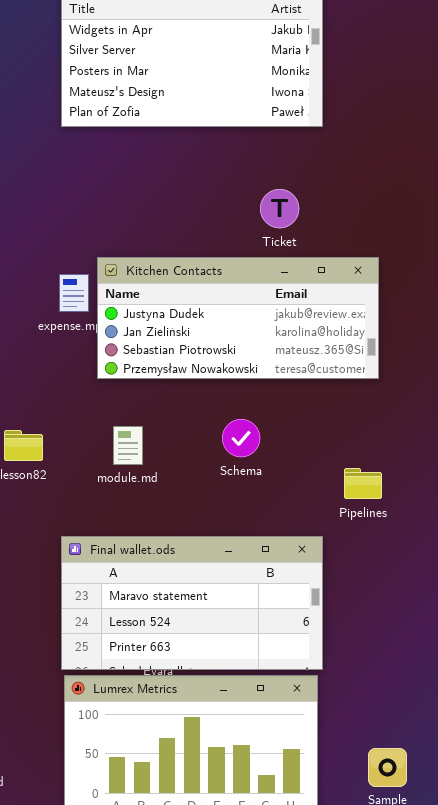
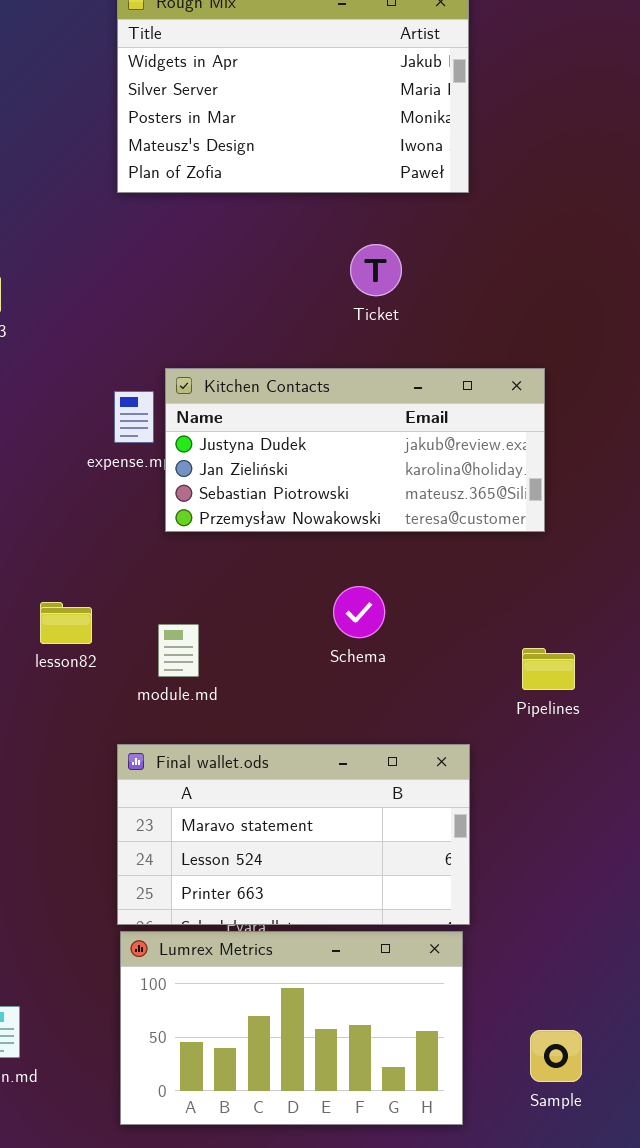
Ticket: [260,189,299,228] -> [350,244,402,296], moved
module.md: [113,426,143,465] -> [158,624,199,677], moved
Pipelines: [344,468,382,499] -> [522,648,575,690], moved

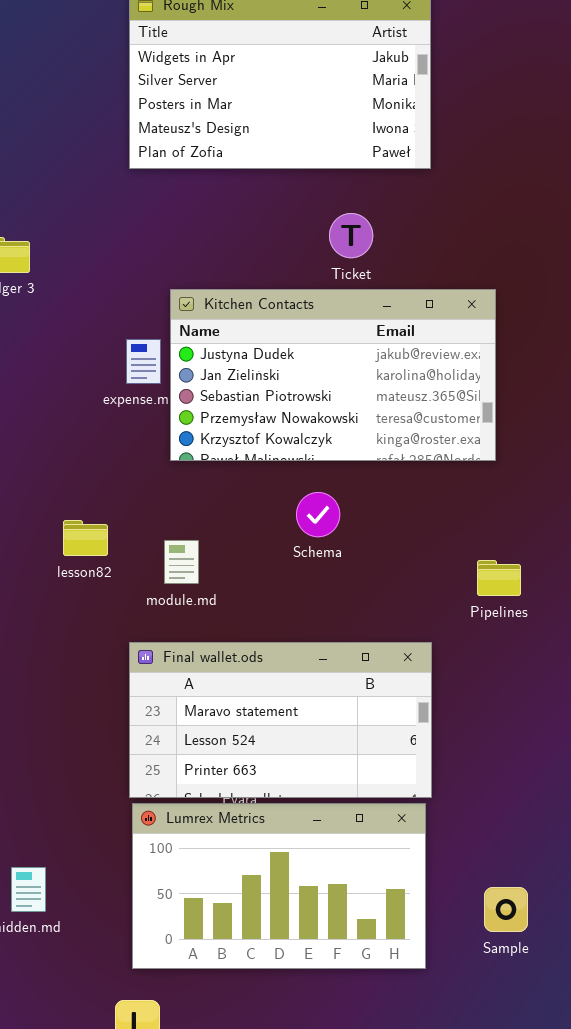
Kitchen Contacts: [165,368,545,532] -> [170,289,496,461], resized
Schema: [333,586,385,638] -> [296,492,340,537], moved

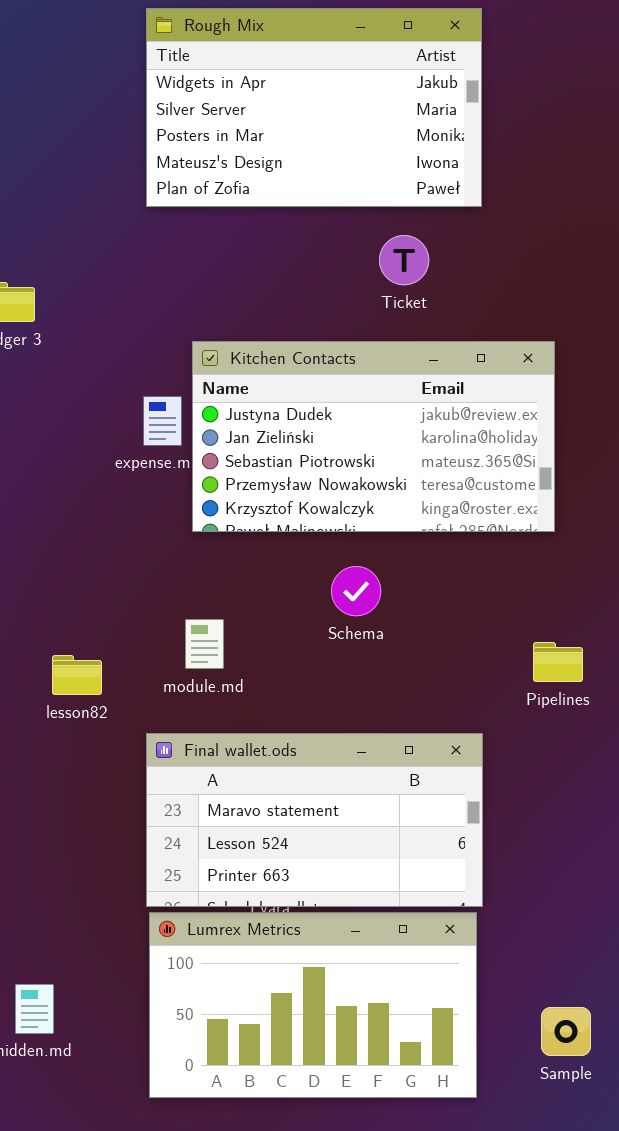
Ticket: [329,213,373,258] -> [379,235,429,285], moved
lesson82: [63,520,108,556] -> [52,655,102,695], moved

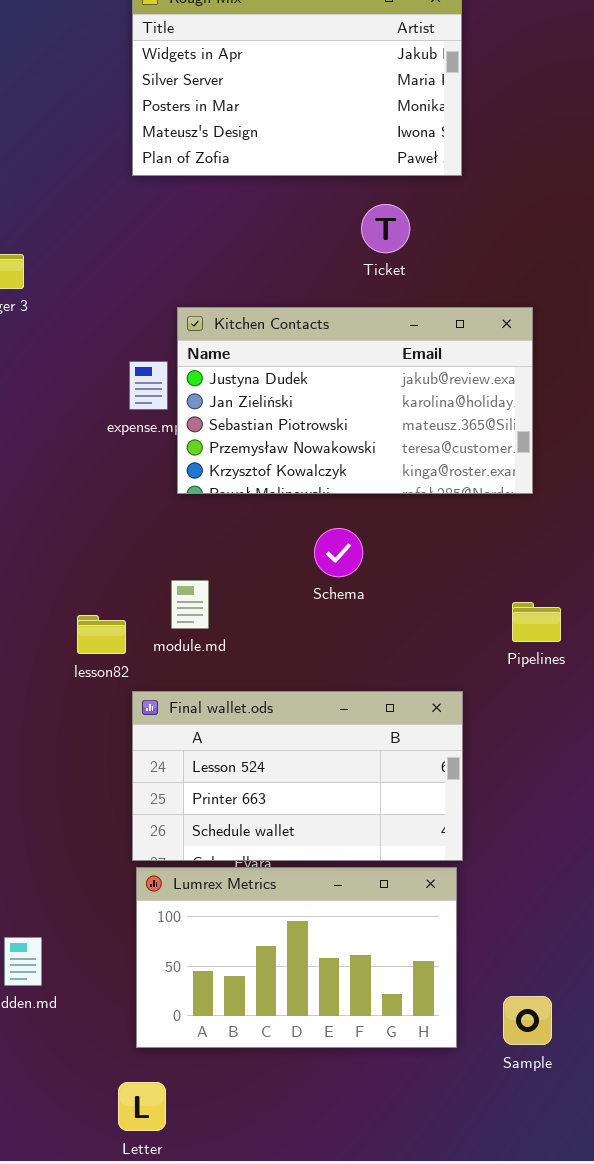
lesson82: [52,655,102,695] -> [77,615,126,654], moved
Final wallet.ods: [146,733,483,907] -> [132,691,463,861], scrolled down 1 row
Sample: [541,1007,591,1056] -> [503,996,552,1045], moved

